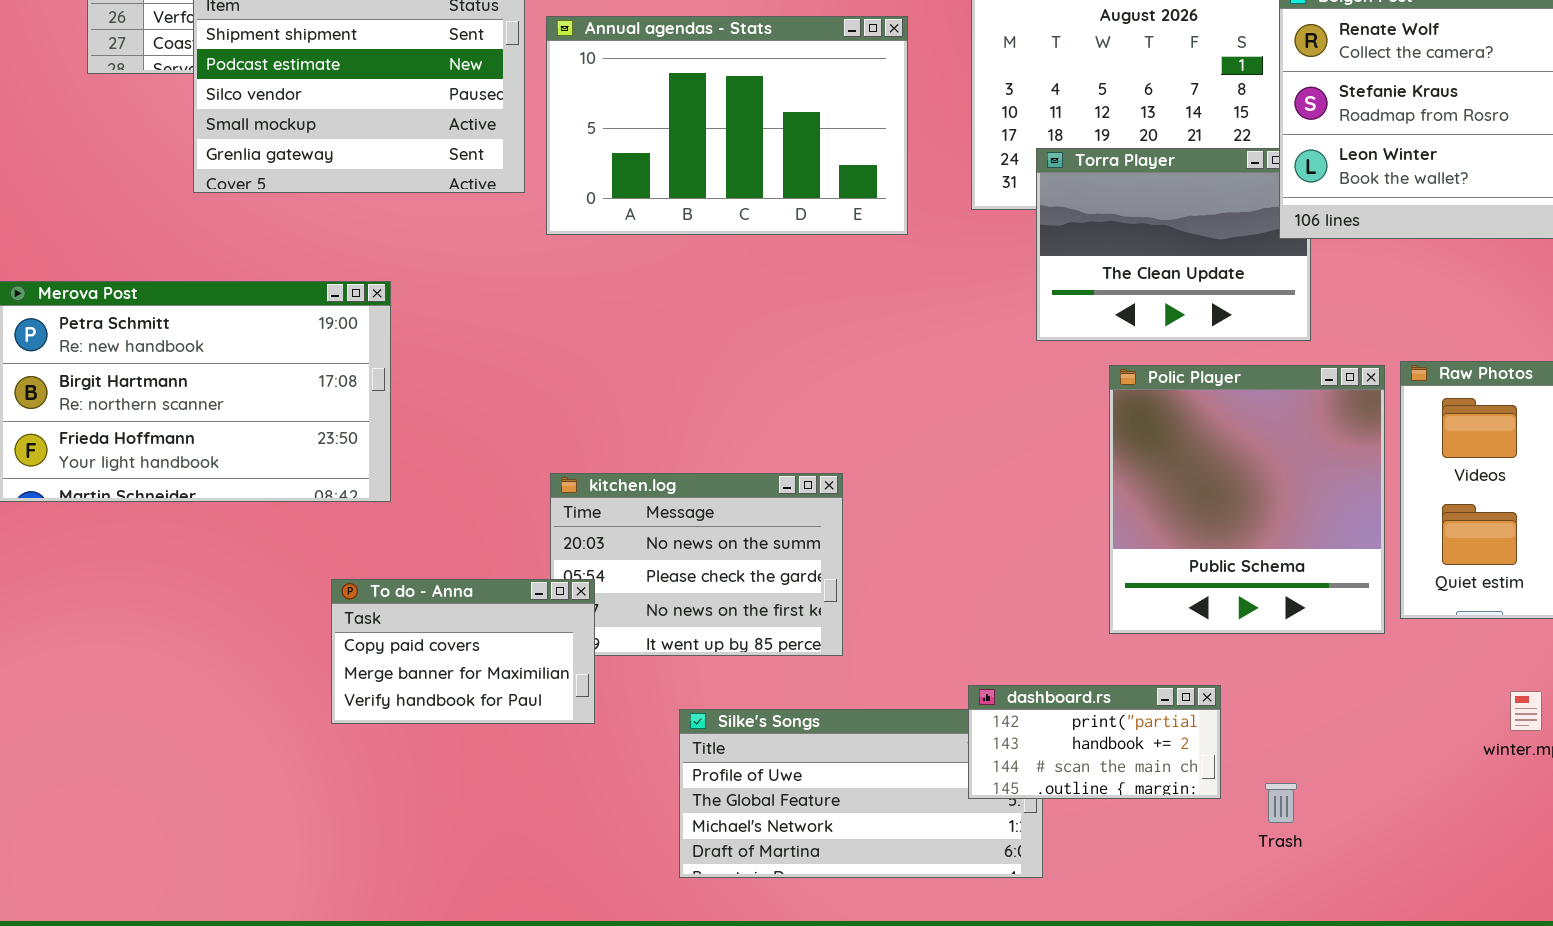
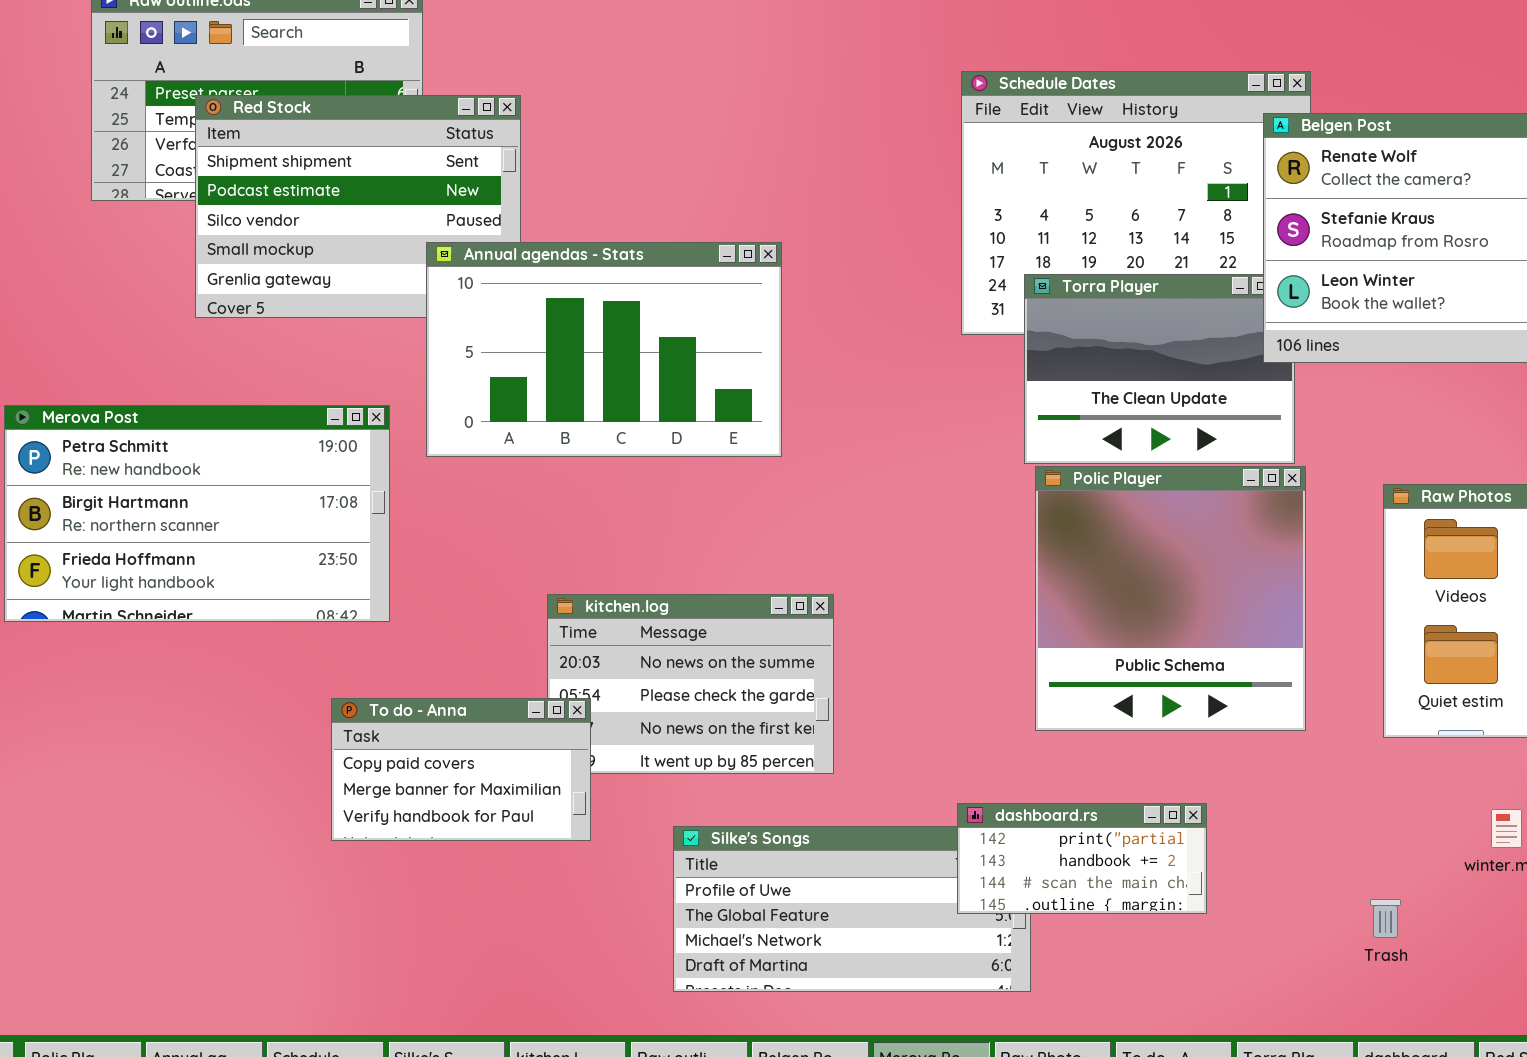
Annual agendas - Stats: [546,16,908,235] -> [426,242,782,457], moved
Polic Player: [1109,365,1385,634] -> [1035,466,1306,731], moved
Trash: [1265,783,1297,823] -> [1370,899,1401,938], moved

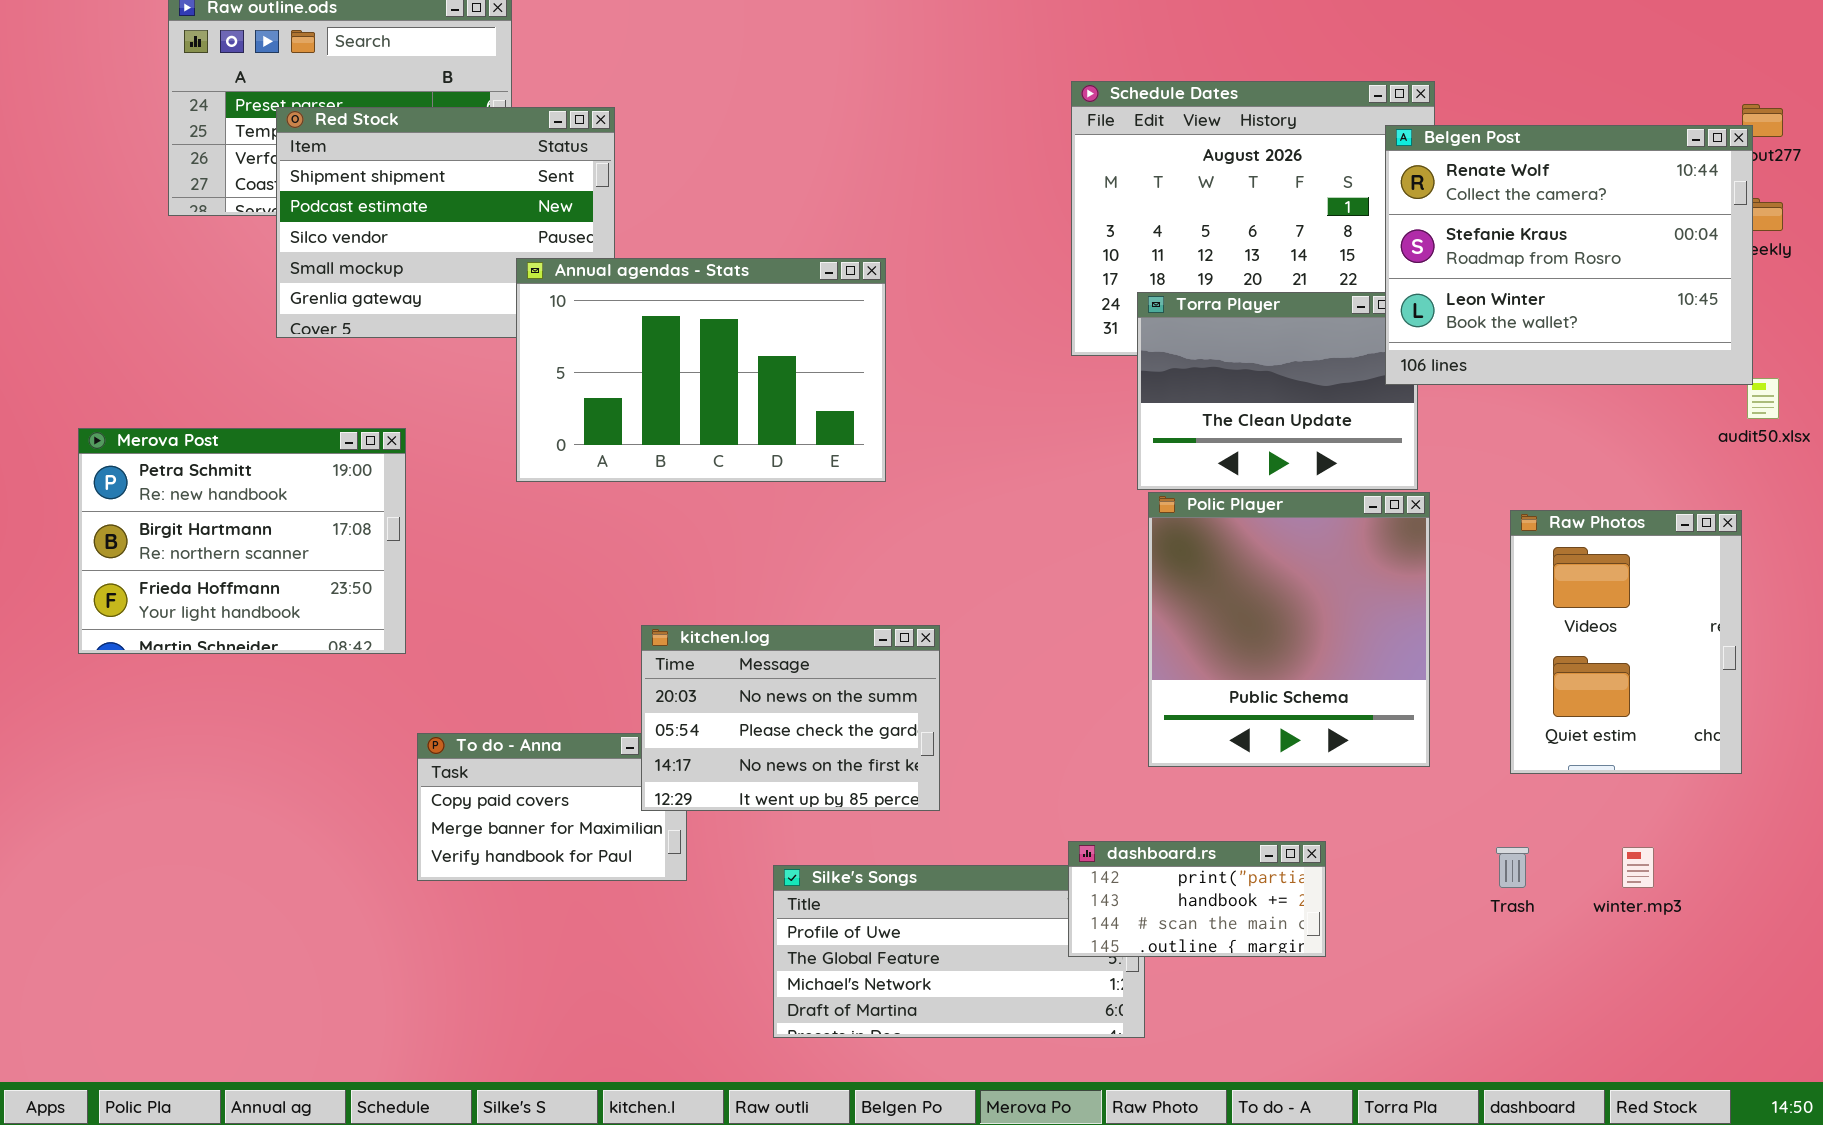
Merova Post: [4,405,390,622] -> [78,428,406,654], resized
kitchen.log: [547,594,834,774] -> [641,625,940,811], raised
Trash: [1370,899,1401,938] -> [1496,847,1529,888], moved

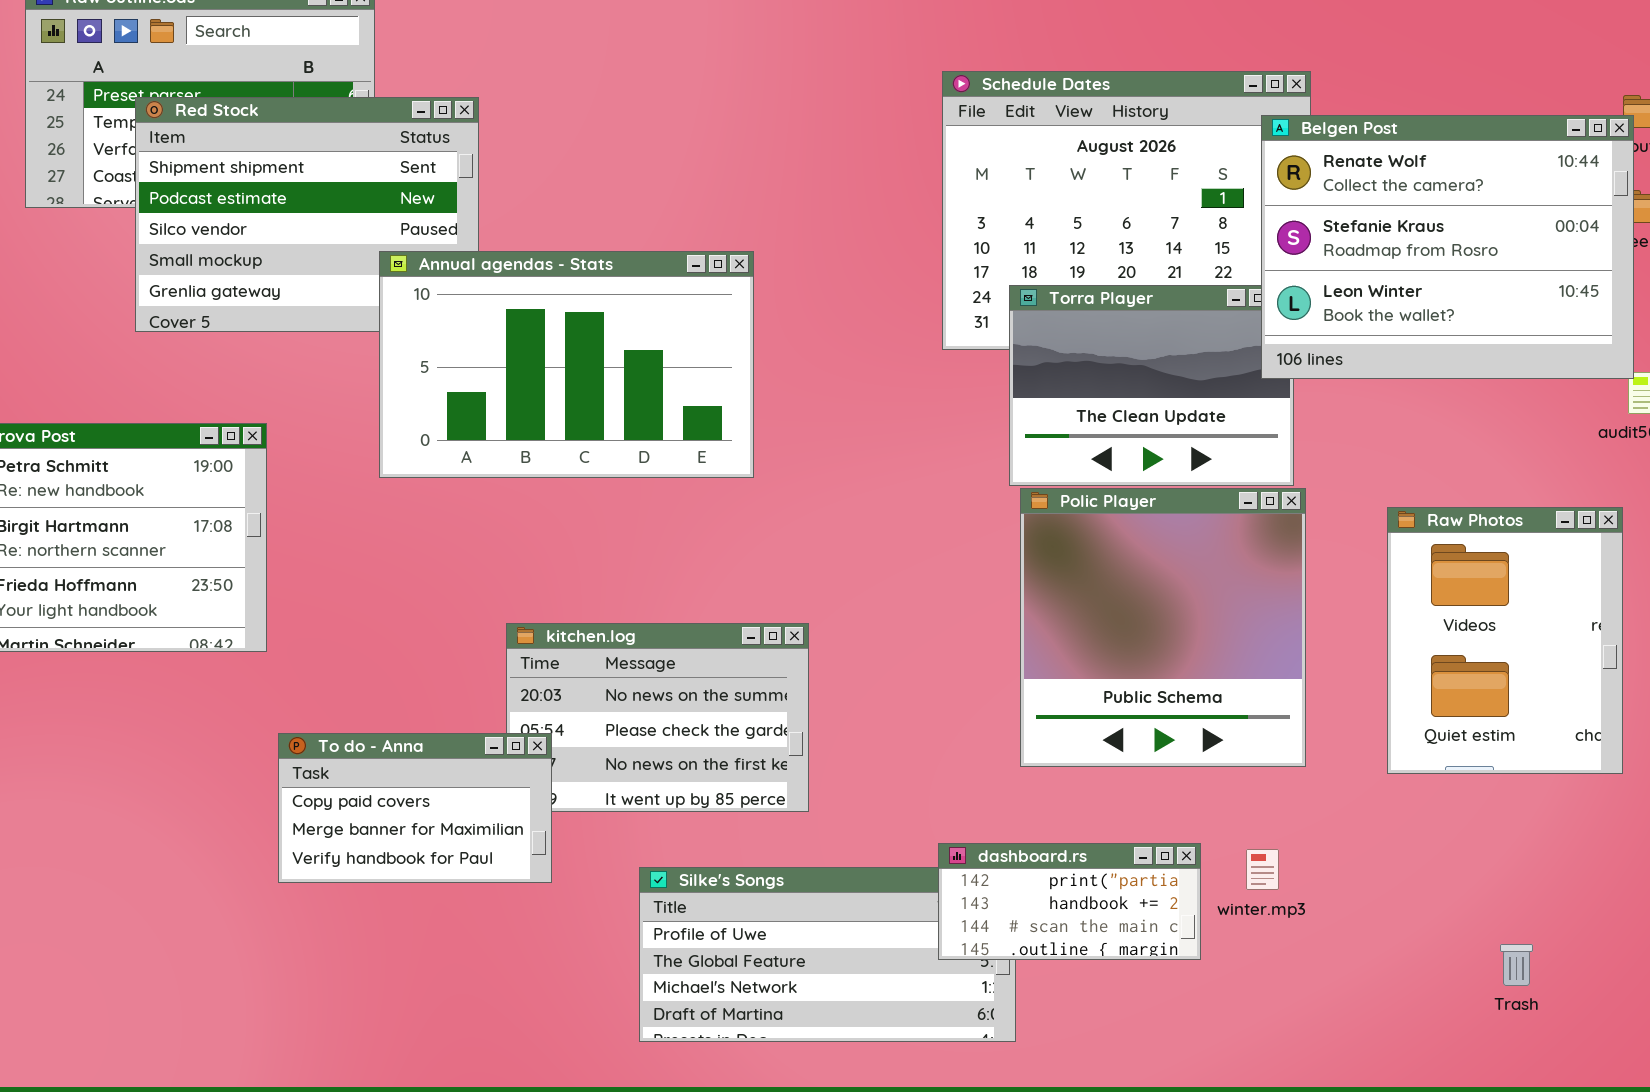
To do - Anna: [417,733,687,881] -> [278,733,552,883], raised
Trash: [1496,847,1529,888] -> [1500,944,1533,986], moved
winter.mp3: [1622,847,1654,888] -> [1246,849,1279,890], moved

